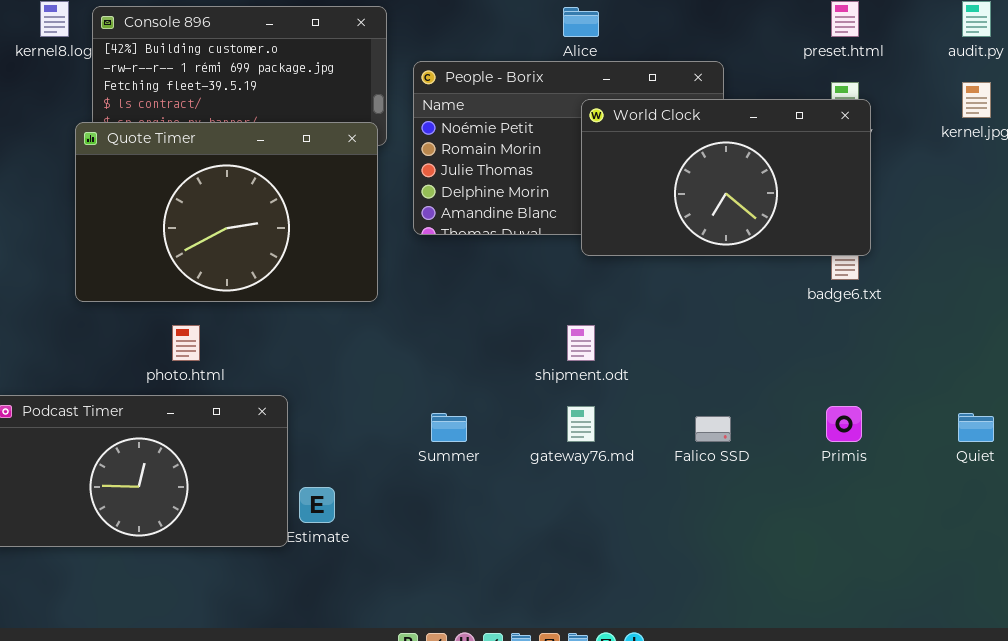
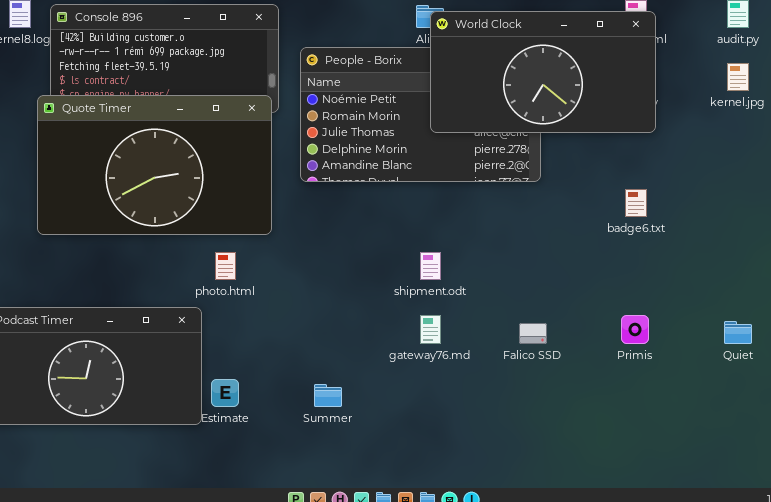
World Clock: [581,99,871,256] -> [430,11,656,133], moved
photo.html: [172,325,200,361] -> [215,252,236,280], moved
Summer: [431,413,467,442] -> [314,384,342,407], moved

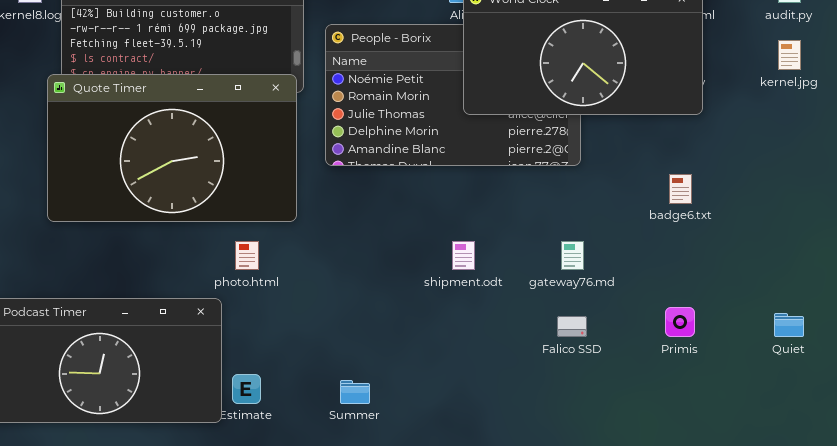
gateway76.md: [420,315,441,344] -> [561,241,584,270], moved

